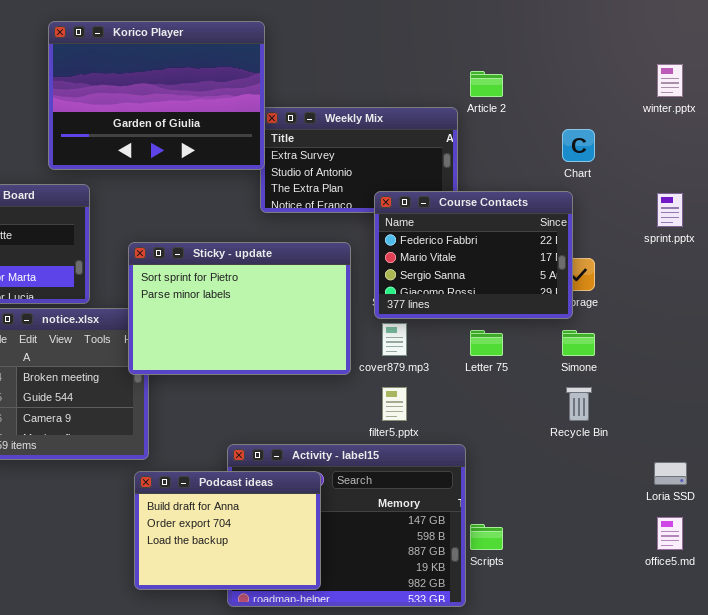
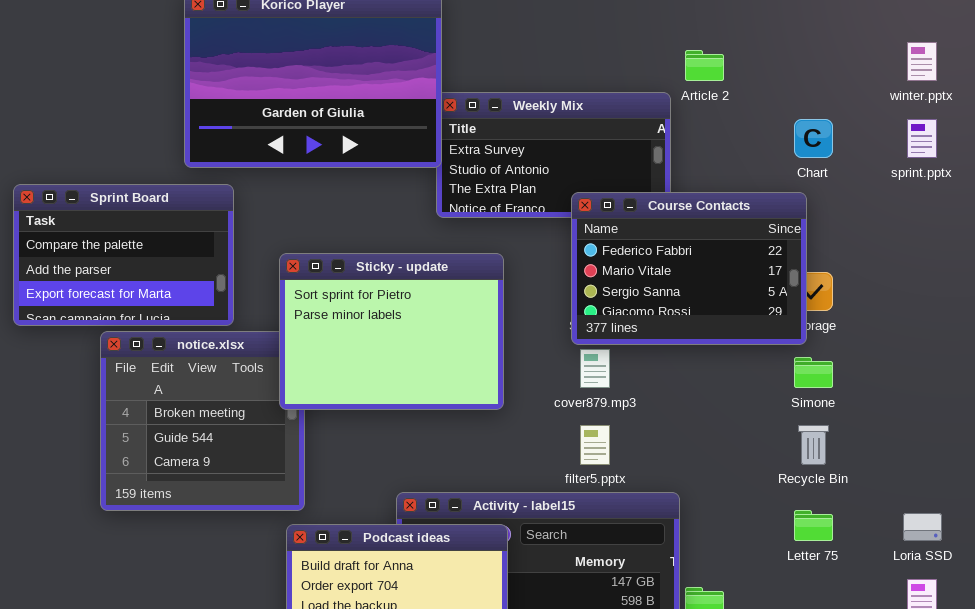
sprint.pptx: [657,193,683,227] -> [907,119,937,158], moved
Sticky - update: [128,242,351,375] -> [279,253,504,410], resized
Letter 75: [470,330,503,356] -> [794,510,833,541], moved

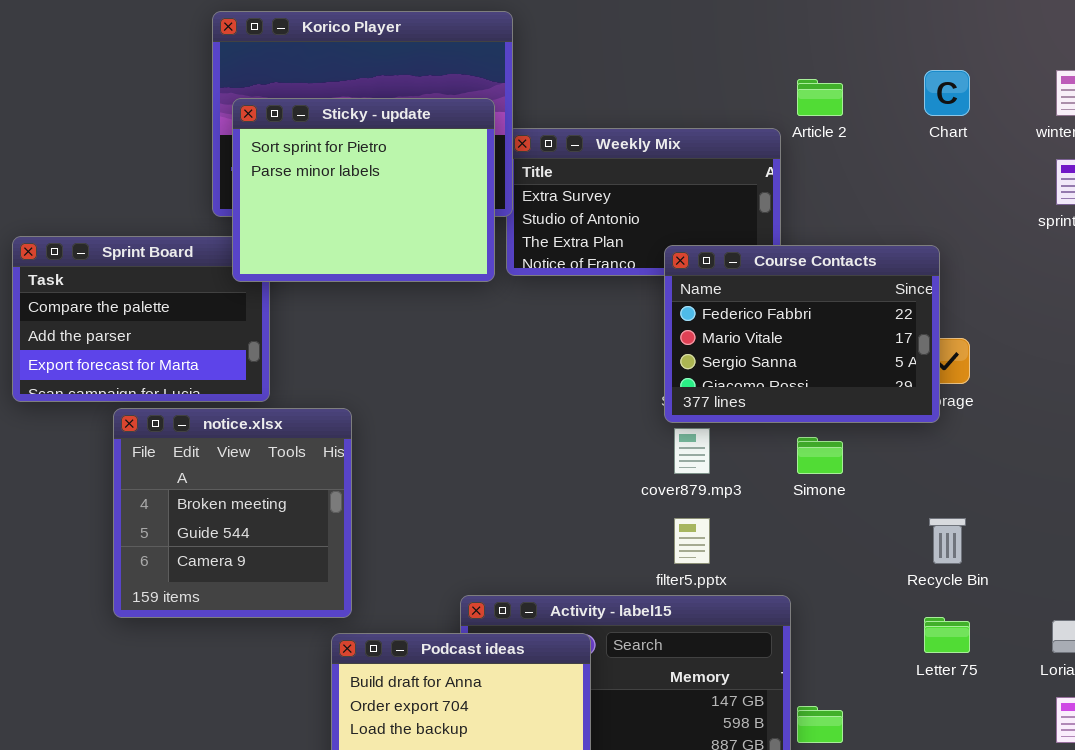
Chart: [794,119,833,158] -> [924,70,970,116], moved
Sticky - update: [279,253,504,410] -> [232,98,495,282], moved
Simone: [794,357,833,388] -> [797,437,843,474], moved

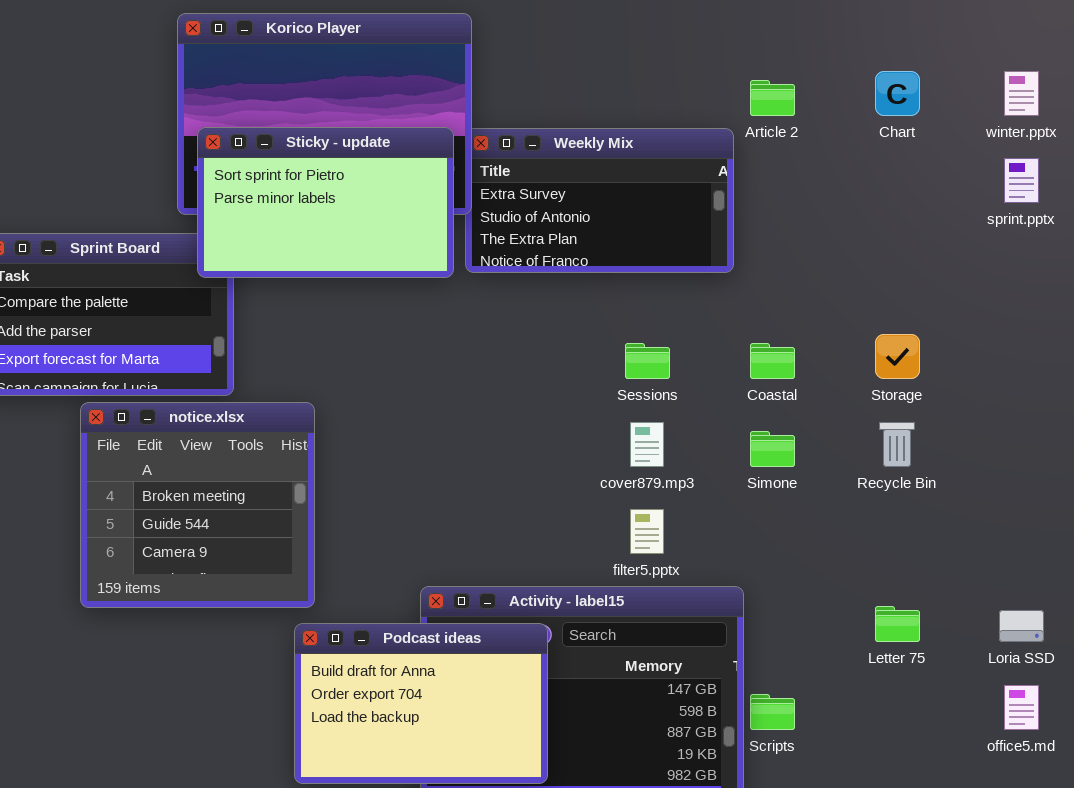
Sticky - update: [232,98,495,282] -> [197,127,454,278], resized
Course Contacts: [664,245,940,423] -> none, closed
Recycle Bin: [929,518,966,564] -> [879,422,915,467], moved

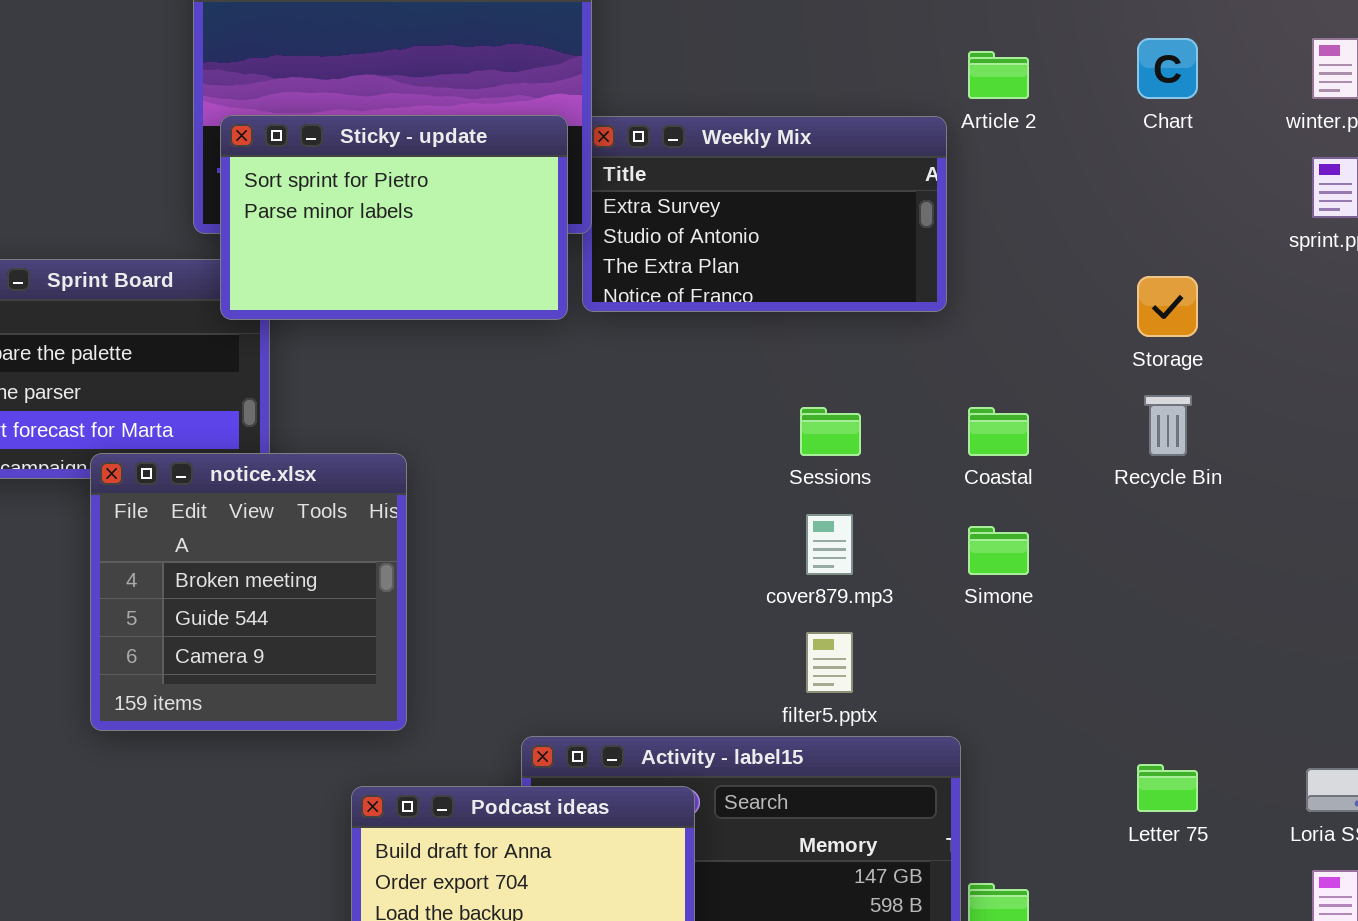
Storage: [875,334,920,379] -> [1137,276,1198,337], moved
notice.xlsx: [80,402,315,608] -> [90,453,407,731], moved
Recycle Bin: [879,422,915,467] -> [1144,395,1192,456], moved

